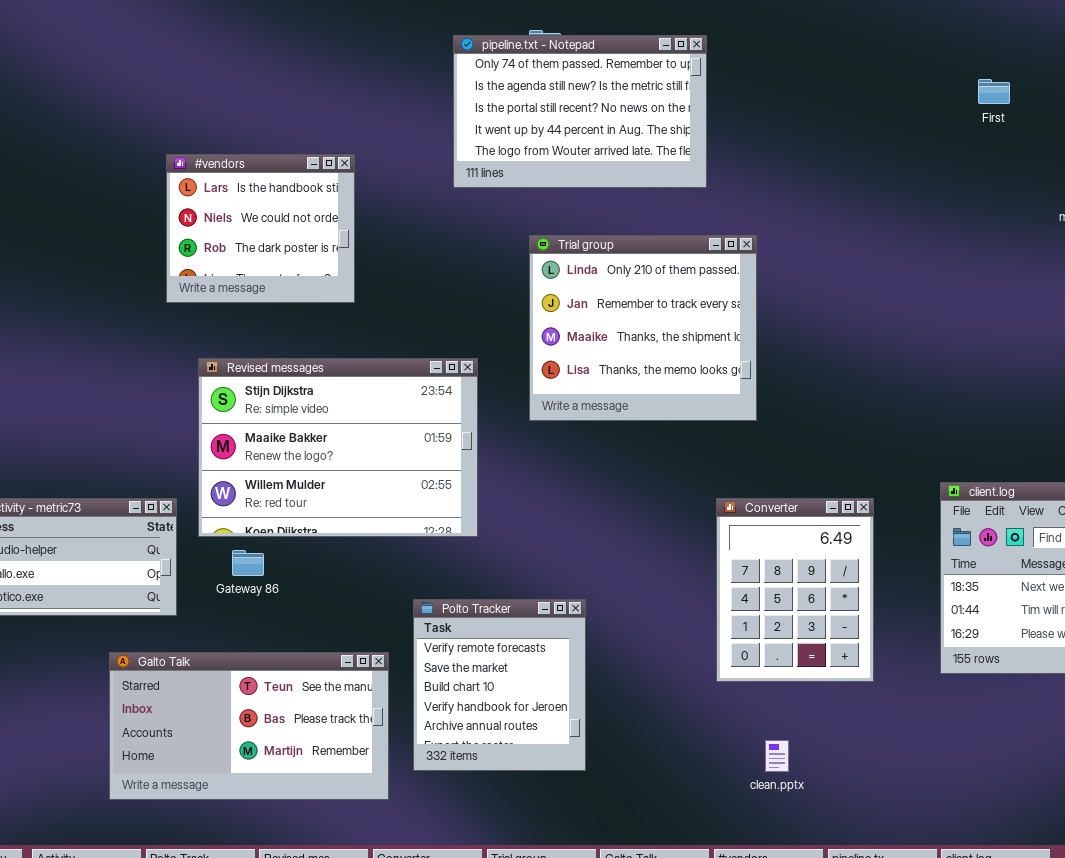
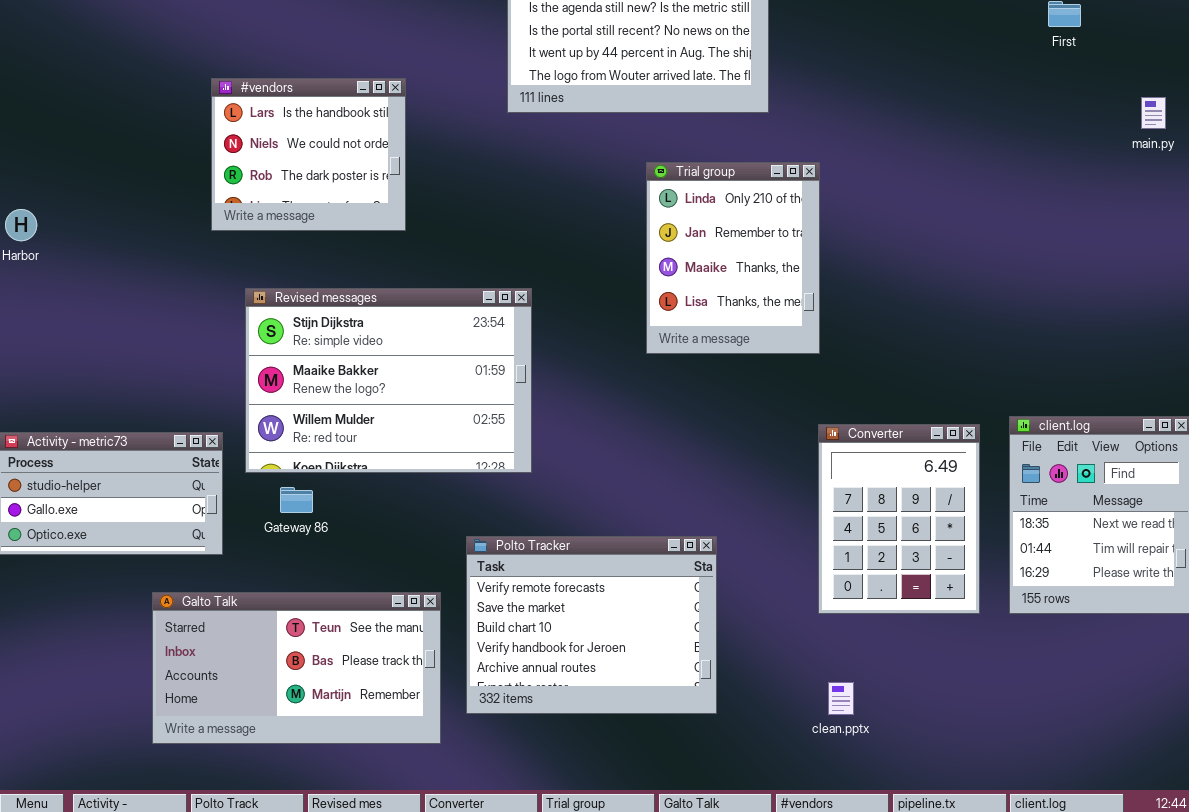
Trial group: [529,235,757,421] -> [646,162,820,354], resized
Converter: [716,498,874,682] -> [818,424,980,614], moved
Polto Tracker: [413,599,586,771] -> [466,536,717,714], resized

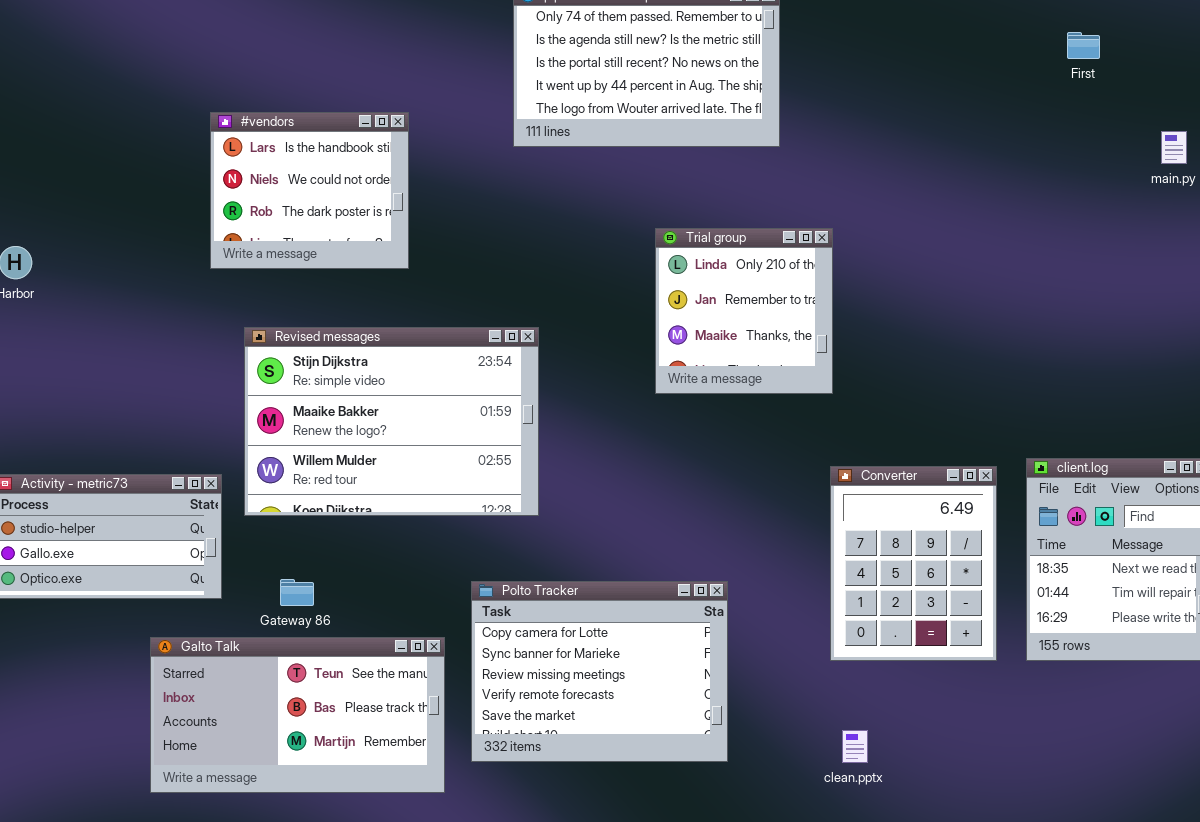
Trial group: [646,162,820,354] -> [655,228,833,394], resized
Gateway 86: [280,487,313,513] -> [280,579,314,606], moved
Polto Tracker: [466,536,717,714] -> [471,581,728,762], scrolled up 3 rows

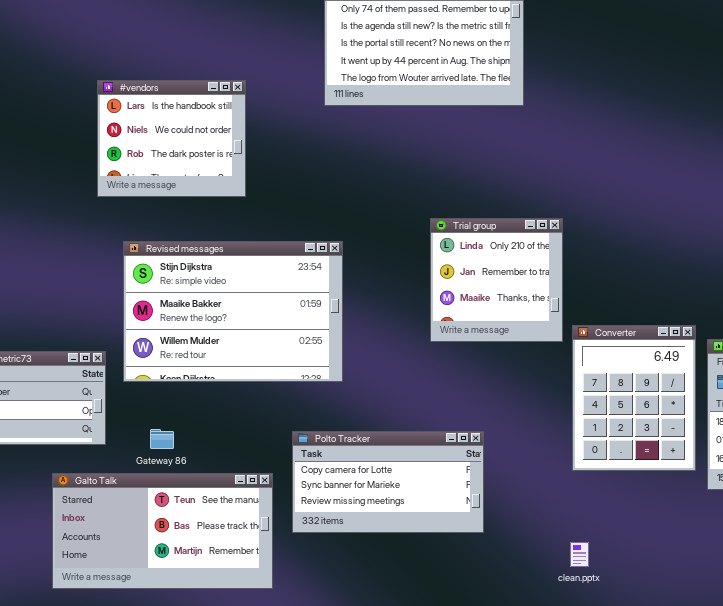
Trial group: [655,228,833,394] -> [430,218,563,342], moved
Converter: [830,466,997,661] -> [572,325,696,471], moved
Polto Tracker: [471,581,728,762] -> [292,431,484,533], resized

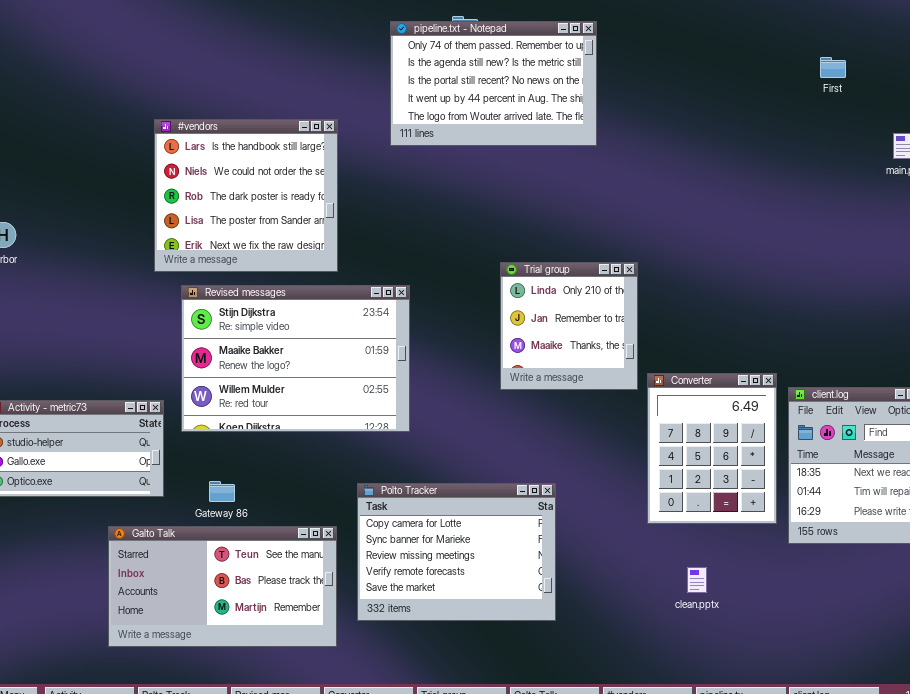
#vendors: [97,80,246,197] -> [154,119,338,272], resized
Polto Tracker: [292,431,484,533] -> [357,483,556,621], resized
clean.pptx: [570,542,589,567] -> [687,567,707,593], moved

